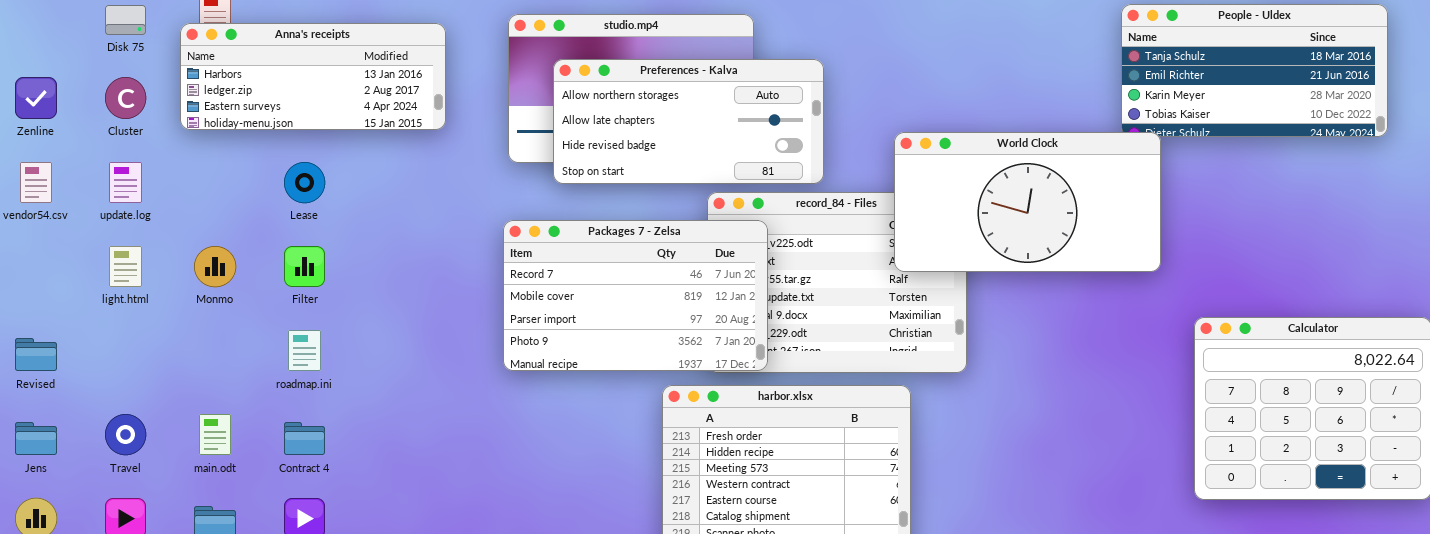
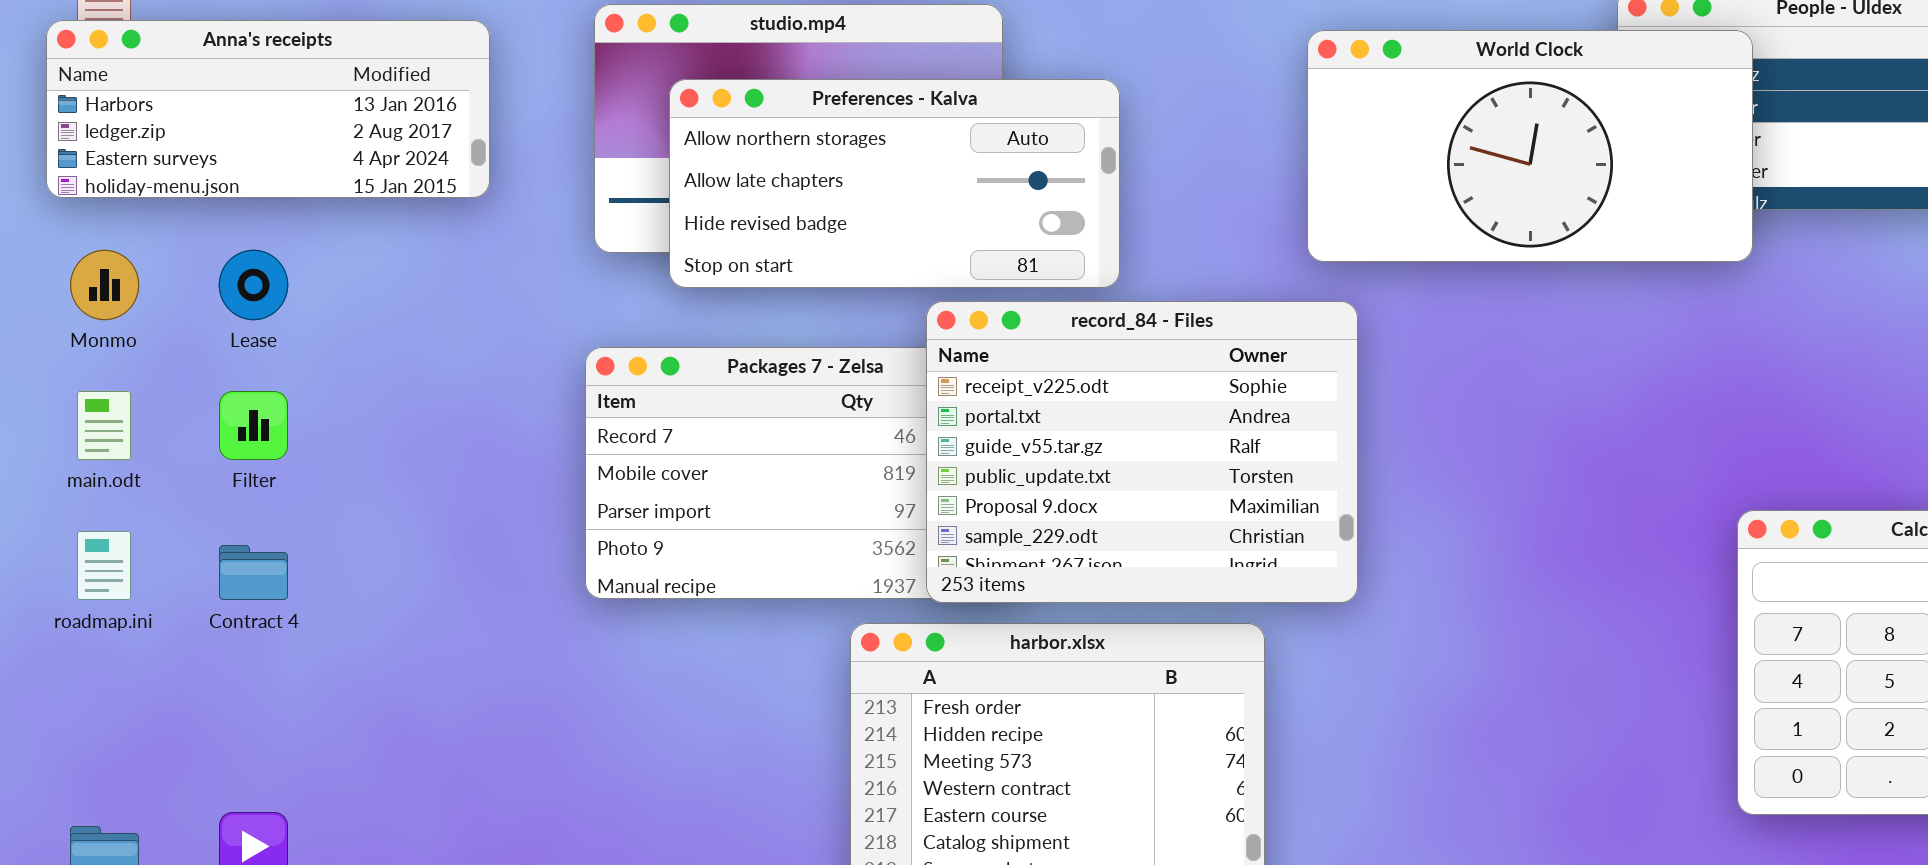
World Clock: [894,132,1161,272] -> [1307,30,1753,262], moved
record_84 - Files: [707,192,967,373] -> [926,301,1358,603], raised
Monmo: [194,246,236,287] -> [70,250,139,320], moved
roadmap.ini: [288,330,321,371] -> [77,531,131,600], moved
main.odt: [199,414,231,455] -> [77,391,131,460], moved
Contract 4: [284,422,325,455] -> [219,545,288,600], moved

